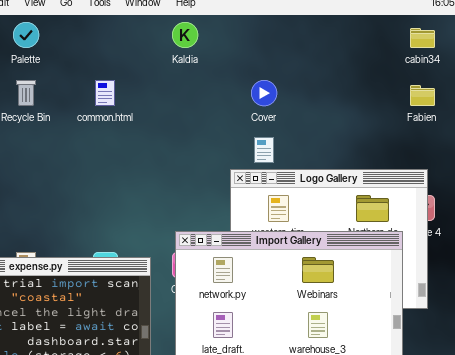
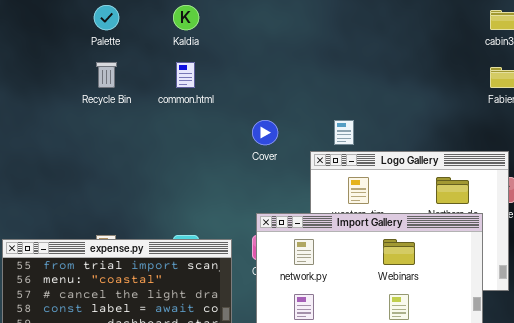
Kaldia: [172,22,198,48] -> [173,5,199,30], moved
Cover: [251,80,277,106] -> [252,120,278,145], moved

